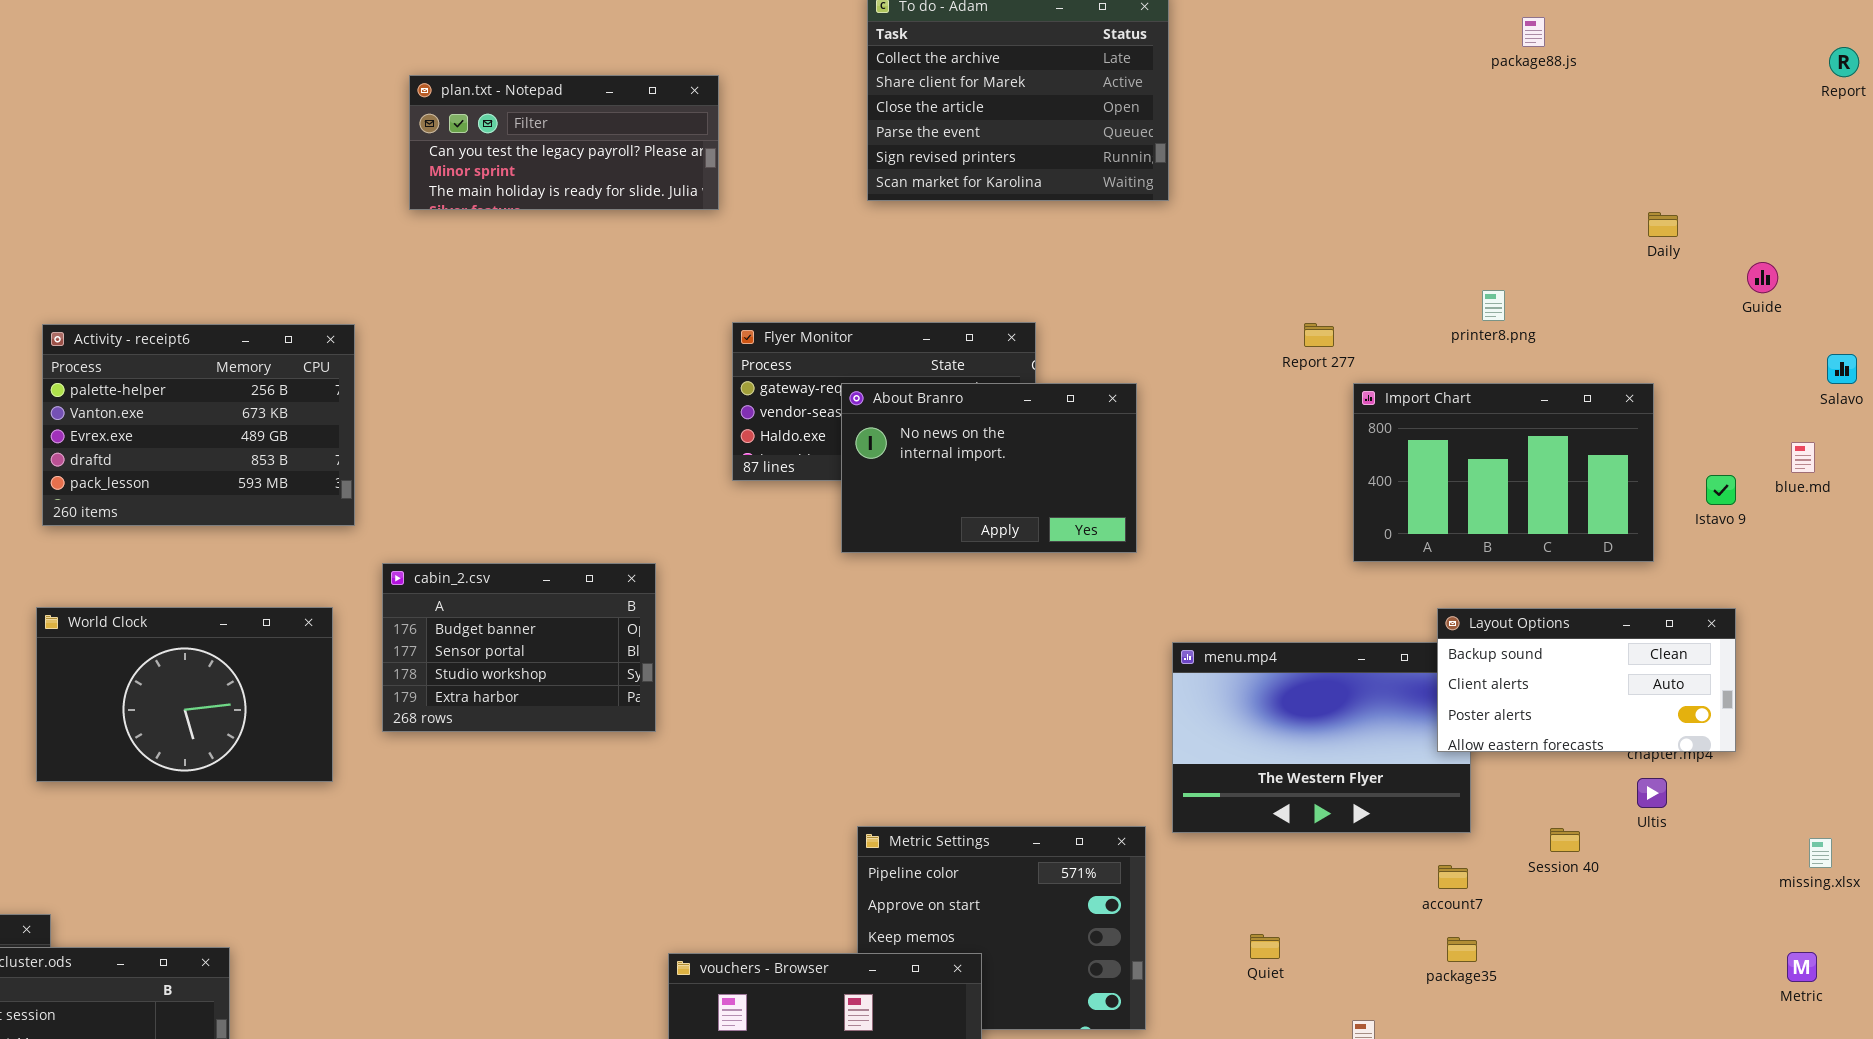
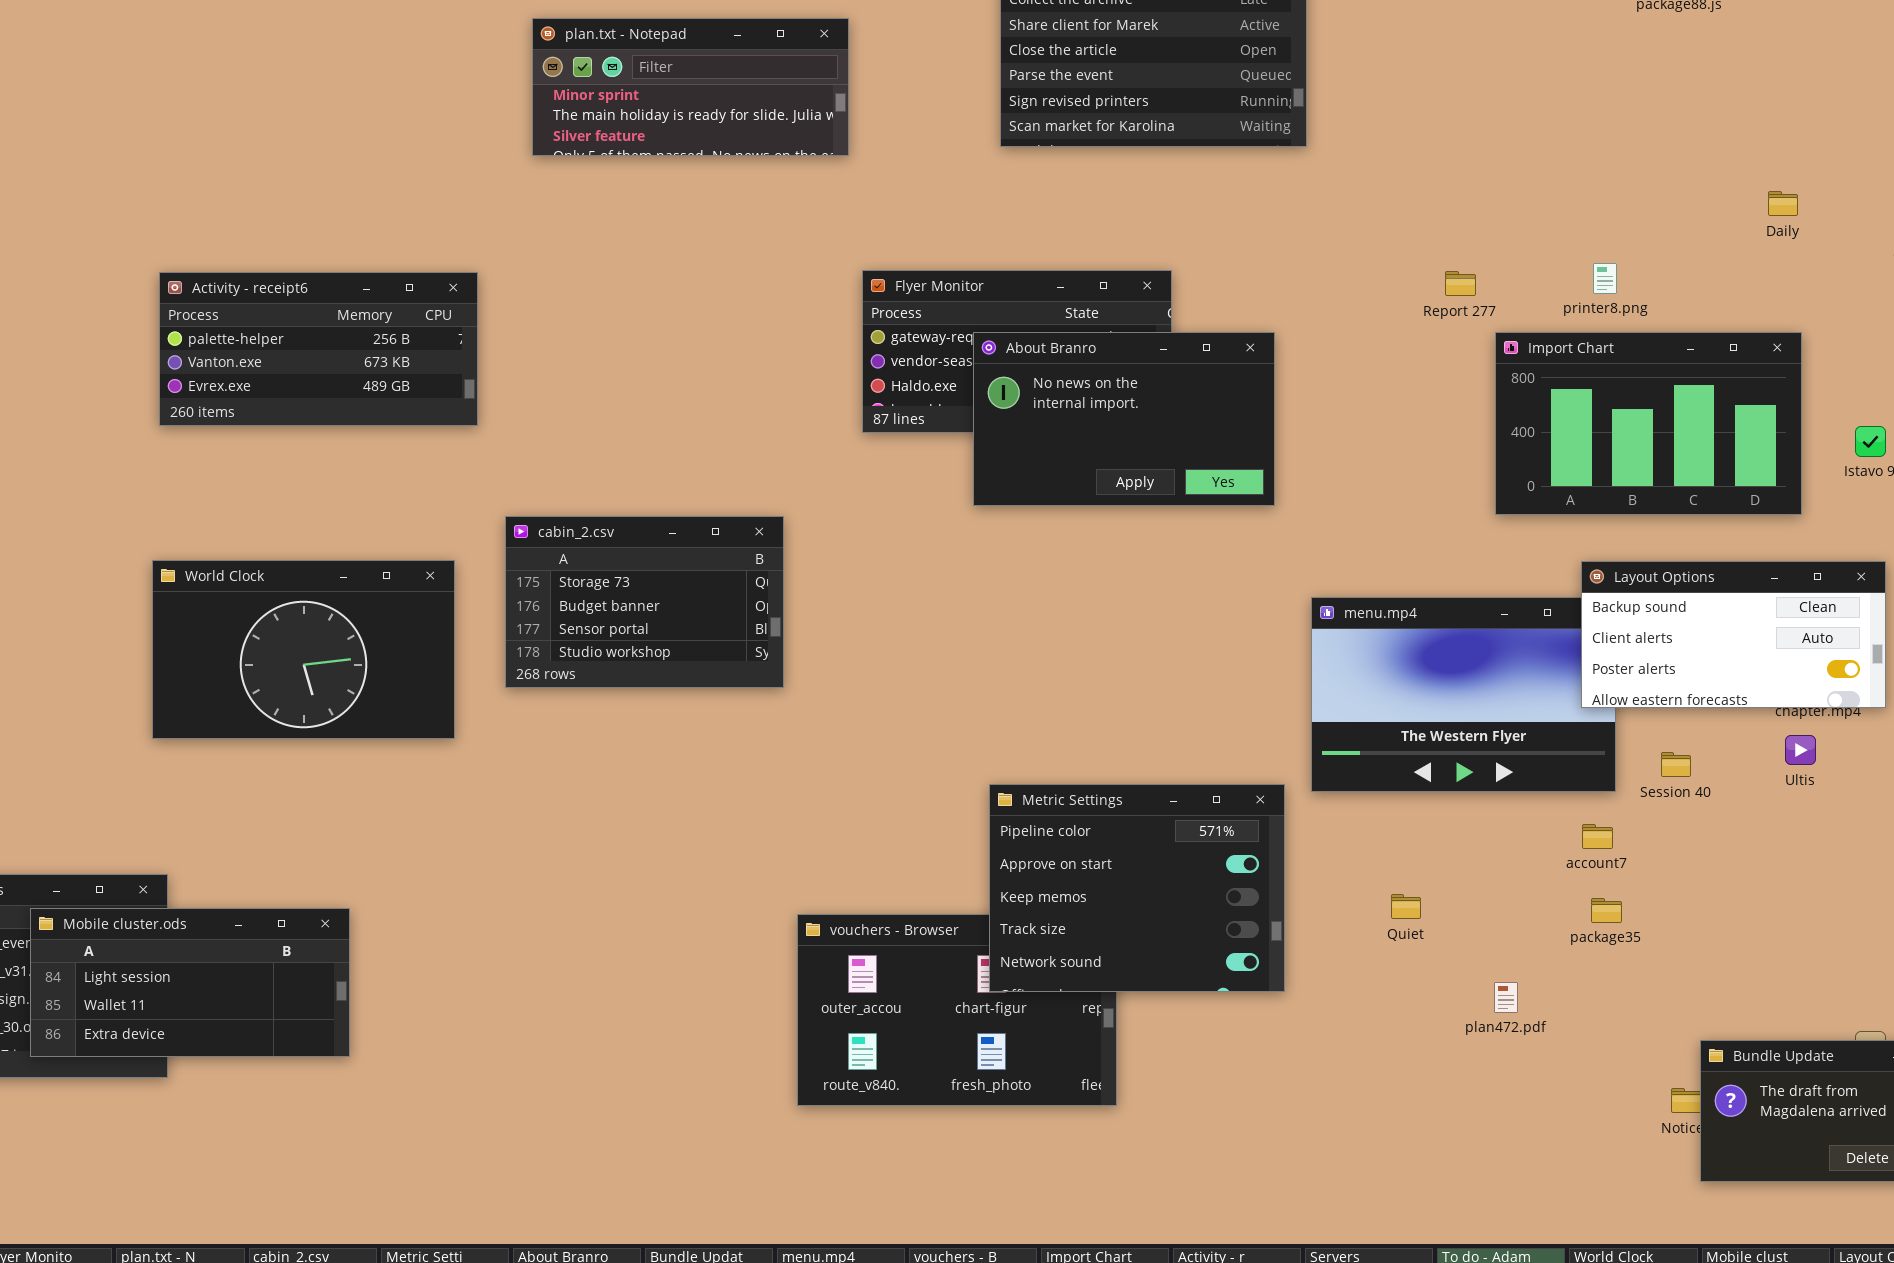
plan.txt - Notepad: [409,75,719,210] -> [532,18,849,156], scrolled down 1 row
Daily: [1648,212,1678,237] -> [1768,191,1798,216], moved
printer8.png: [1482,290,1505,321] -> [1593,263,1617,294], moved
Activity - receipt6: [42,324,355,526] -> [159,272,478,426], resized
cabin_2.csv: [382,563,656,732] -> [505,516,784,688], scrolled up 1 row
Metric Settings: [857,826,1146,1030] -> [989,784,1285,992], raised
Session 40: [1550,828,1580,852] -> [1661,752,1691,777], moved

